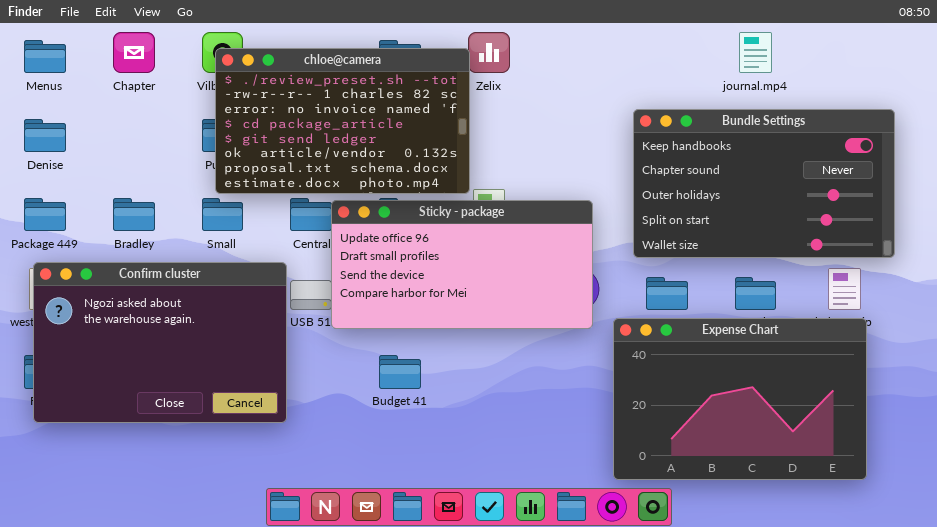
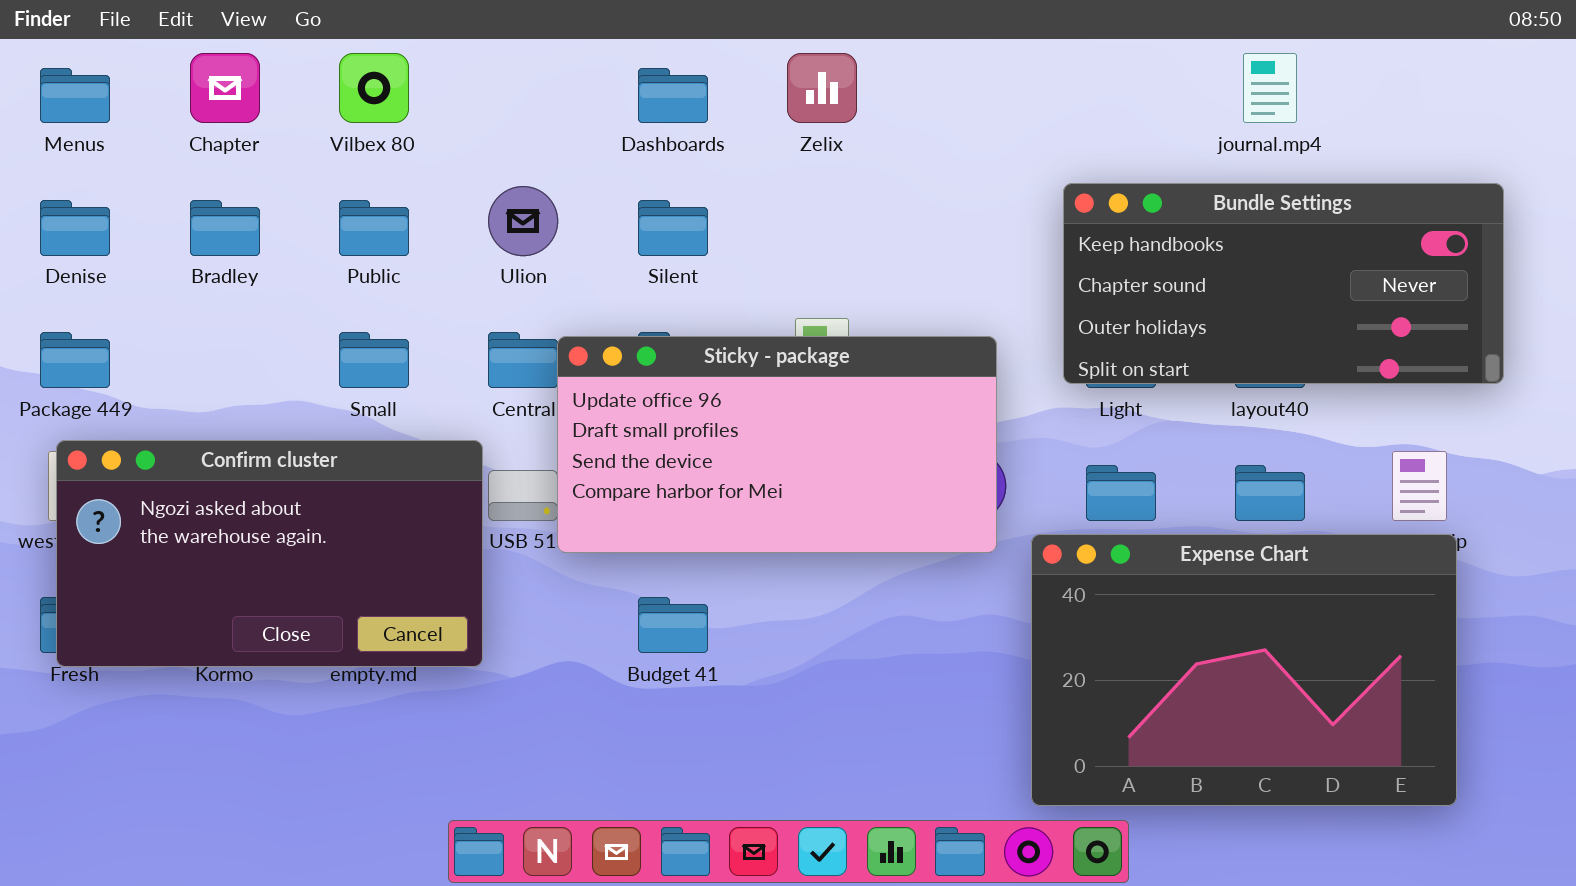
chloe@camera: [215,48,470,194] -> none, closed
Bundle Settings: [633,109,895,258] -> [1063,183,1504,384], resized
Bradley: [113,198,155,231] -> [190,200,260,256], moved
Confirm cluster: [33,262,287,423] -> [56,440,483,667], resized

